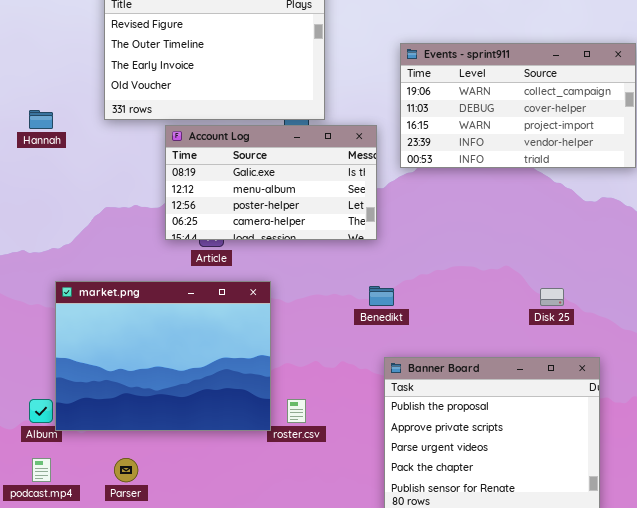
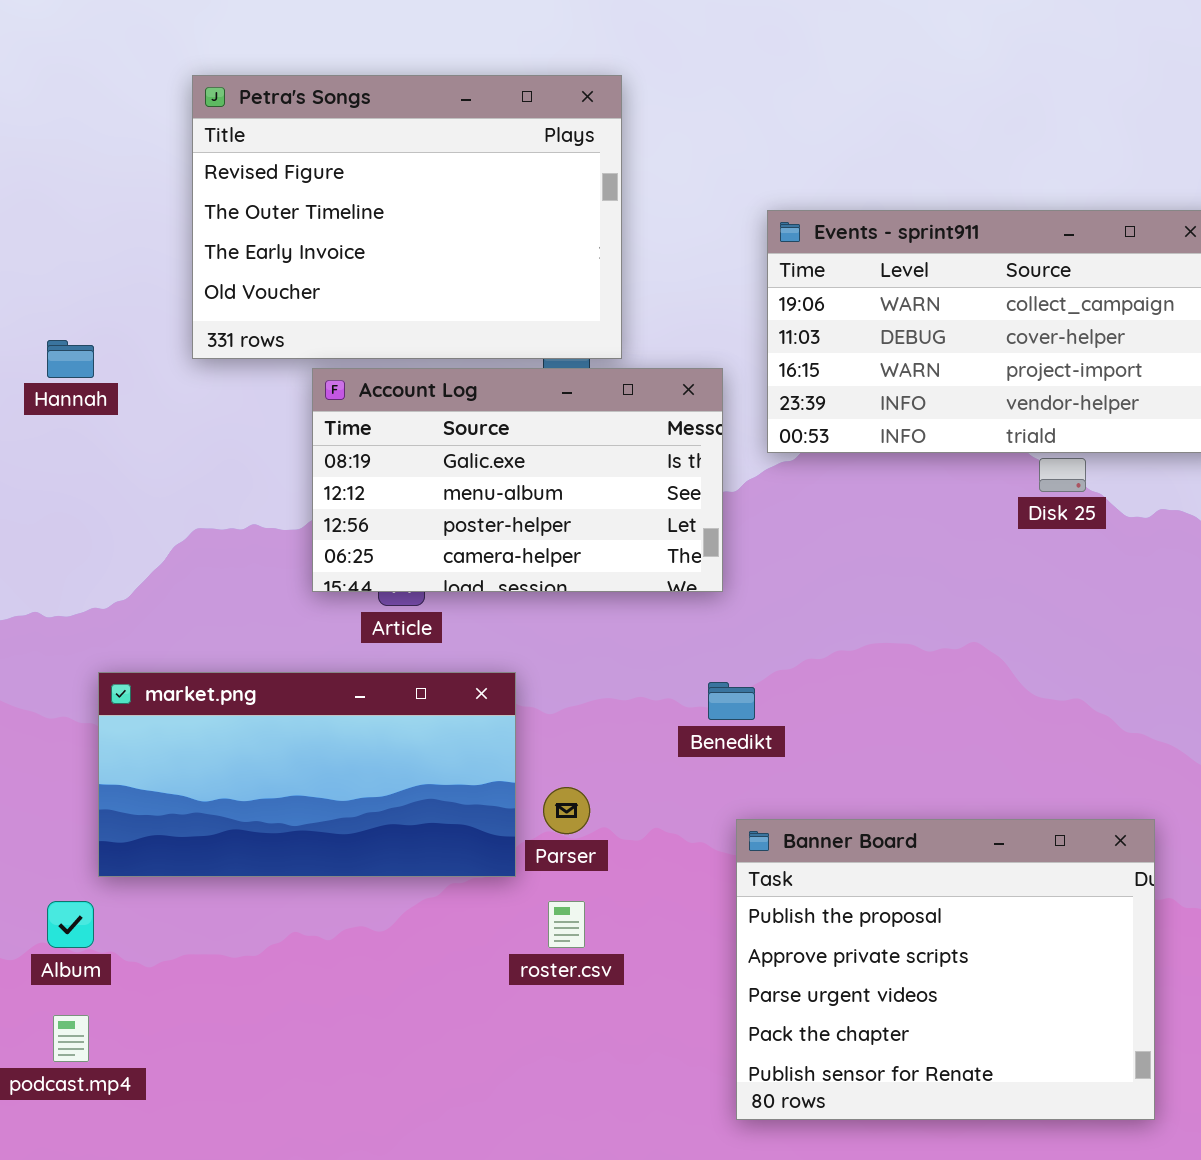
market.png: [55,281,271,431] -> [98,672,516,877], resized
Disk 25: [540,288,564,306] -> [1039,458,1086,492], moved
Parser: [114,458,138,482] -> [543,787,590,834], moved

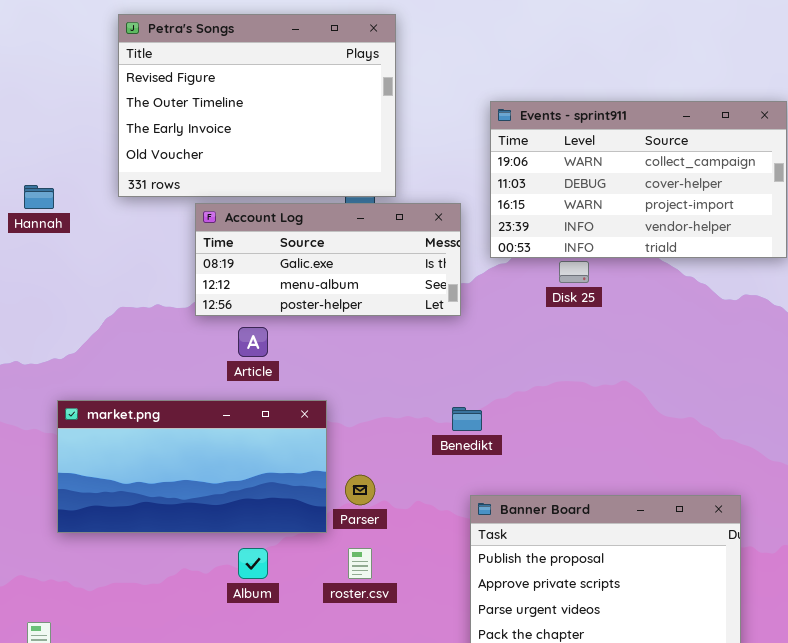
Account Log: [312,368,723,592] -> [195,203,461,316], resized
Disk 25: [1039,458,1086,492] -> [559,261,589,283], moved
Album: [47,901,94,948] -> [238,548,268,579], moved

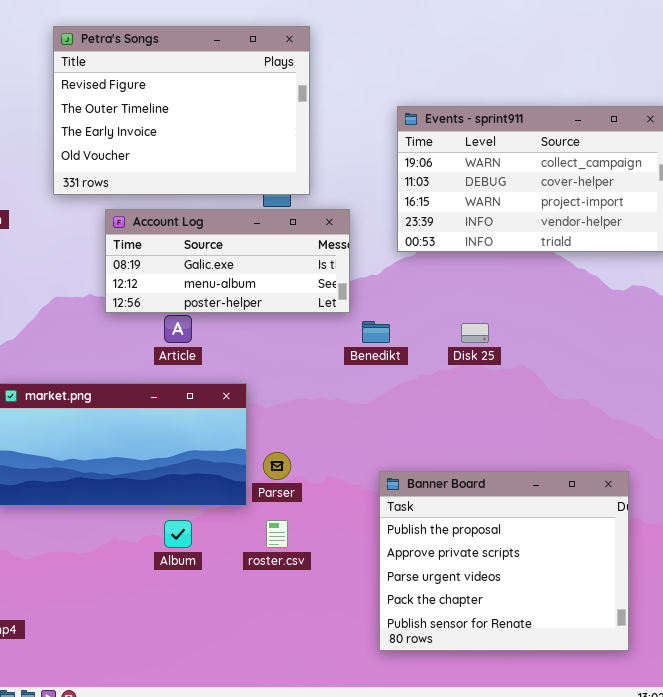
Account Log: [195,203,461,316] -> [105,209,350,313], moved
Disk 25: [559,261,589,283] -> [461,323,489,343], moved
Benedikt: [452,407,482,431] -> [362,321,390,343], moved

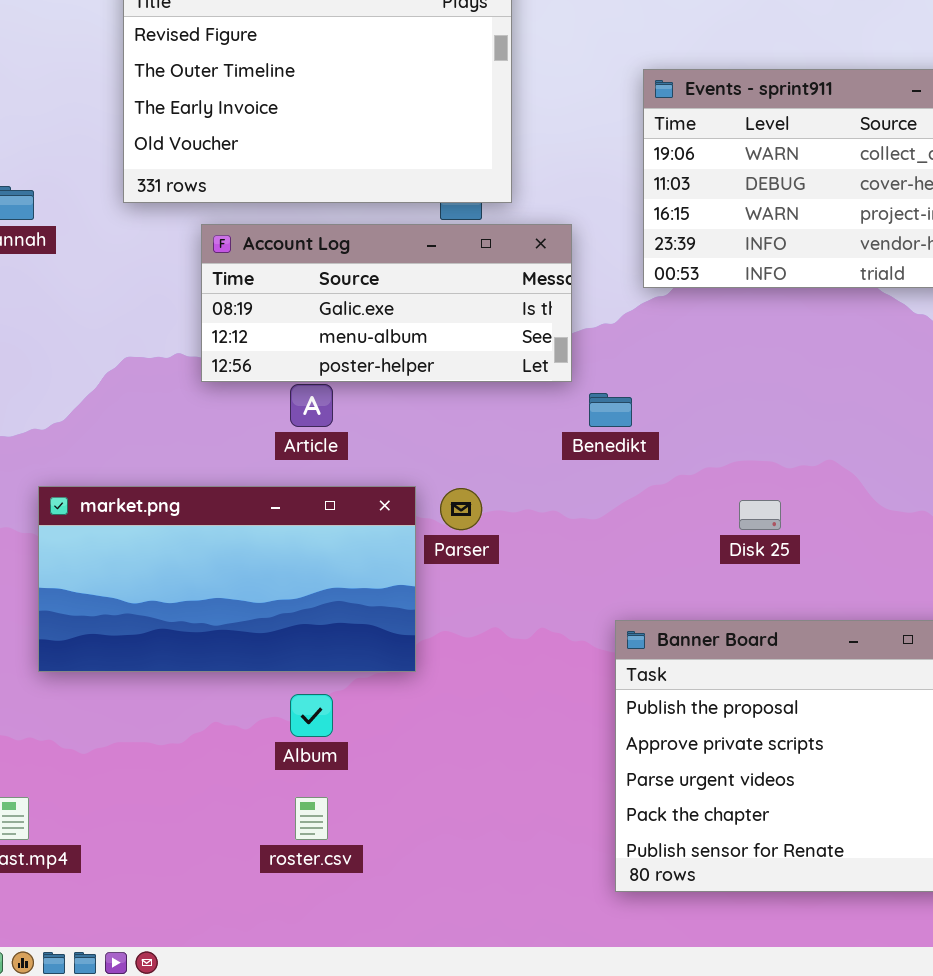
Disk 25: [461,323,489,343] -> [739,500,781,530], moved
Parser: [263,452,291,480] -> [440,488,482,530], moved
roster.csv: [266,520,288,548] -> [295,797,328,840], moved

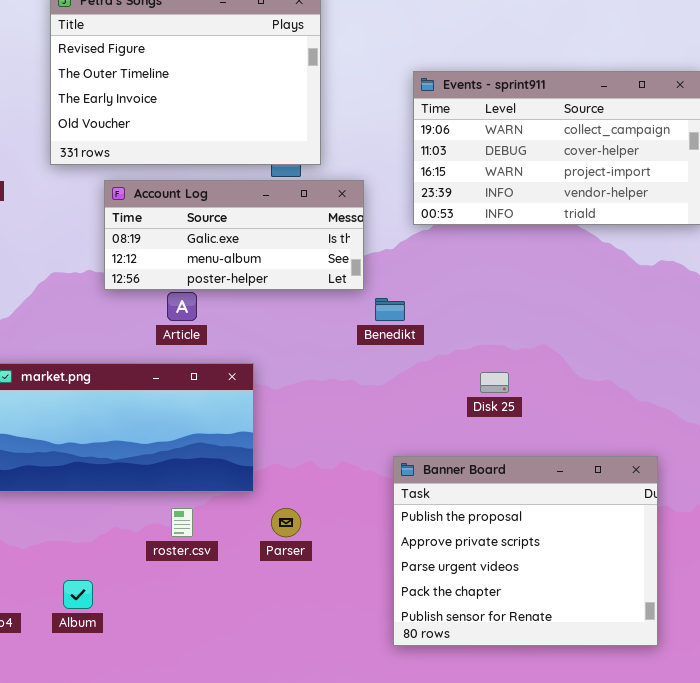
Parser: [440,488,482,530] -> [271,508,301,537], moved
Album: [290,694,333,737] -> [63,580,93,609], moved
roster.csv: [295,797,328,840] -> [171,508,193,537], moved

